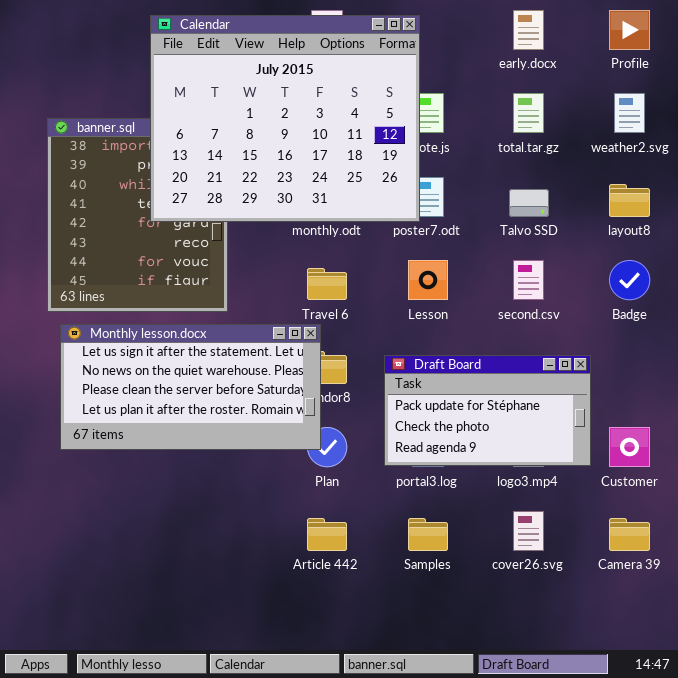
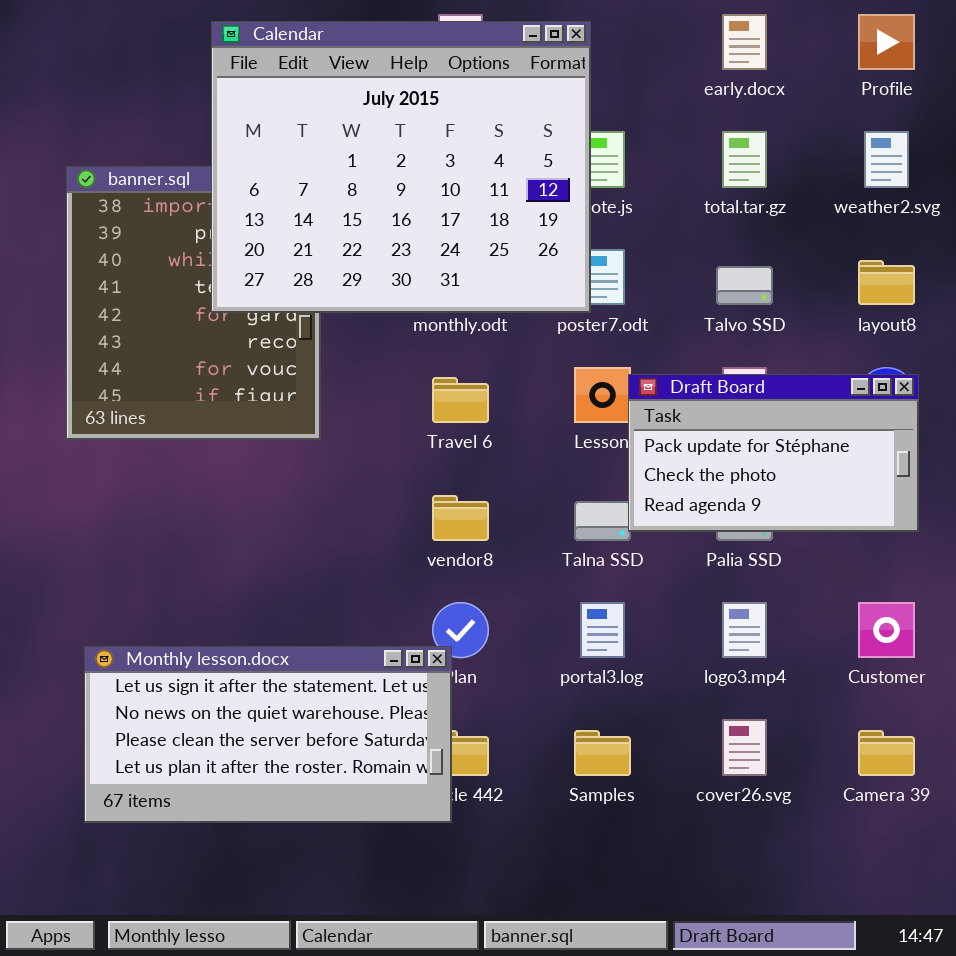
Monthly lesson.docx: [60,324,321,450] -> [84,646,452,823], moved
Draft Board: [384,355,591,466] -> [628,374,919,532], moved

